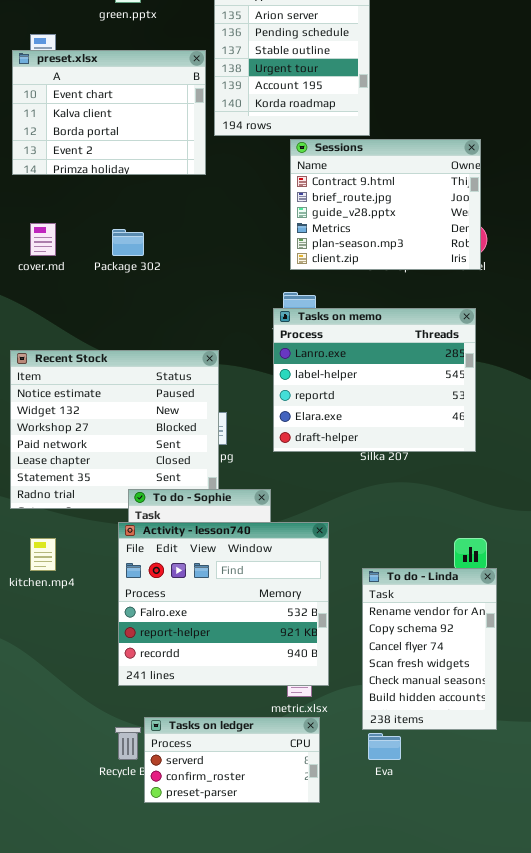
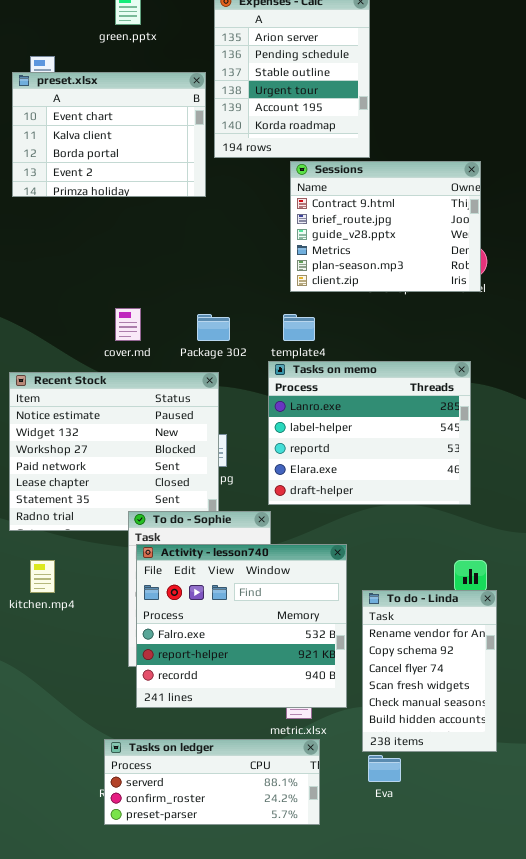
cover.md: [30,223,56,256] -> [115,308,141,341], moved
Package 302: [112,229,144,256] -> [197,314,230,341], moved
Tasks on memo: [273,308,476,452] -> [268,361,471,505], moved
Activity - lesson740: [118,522,329,686] -> [136,544,347,708], moved
Tasks on ledger: [144,717,320,803] -> [104,739,320,825], resized

